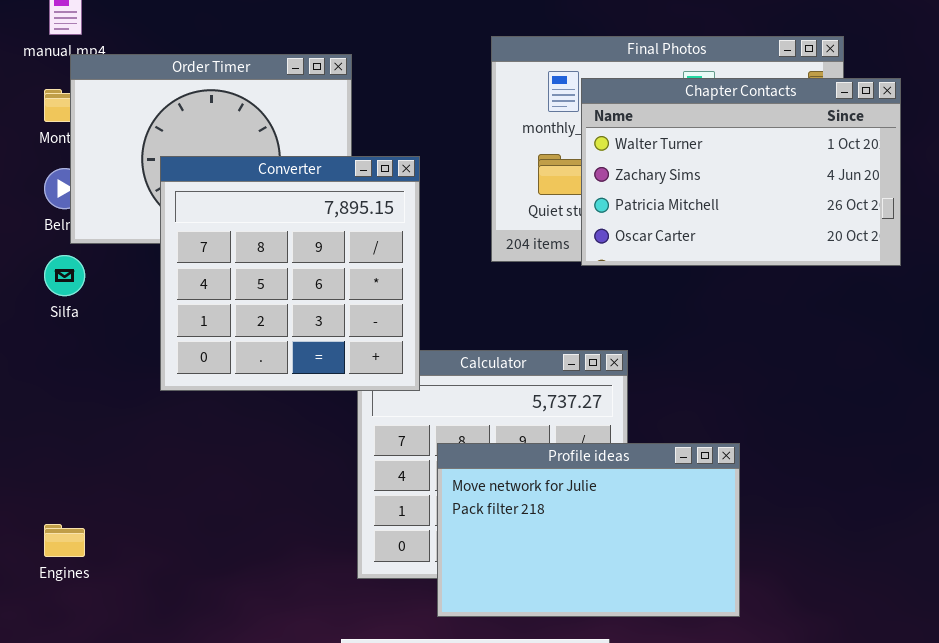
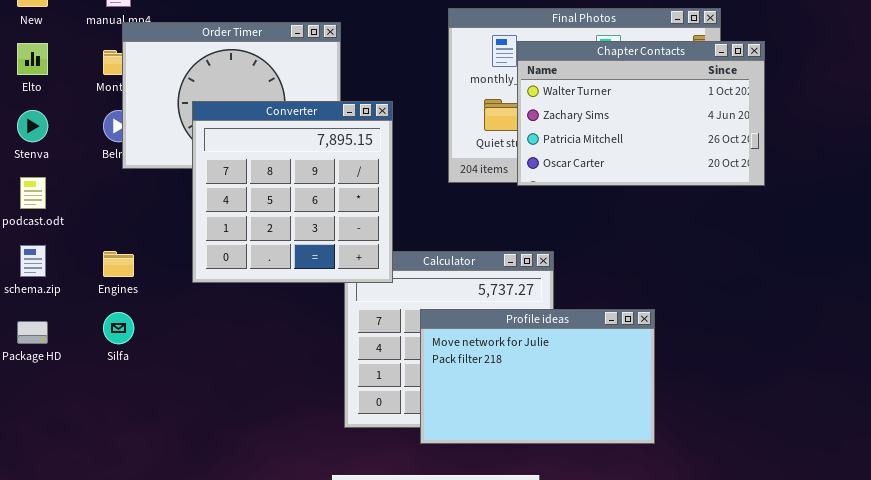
Silfa: [44,255,85,296] -> [103,312,134,344], moved
Profile ideas: [437,443,740,617] -> [420,309,655,444], moved
Engines: [44,524,85,557] -> [103,251,134,277], moved

